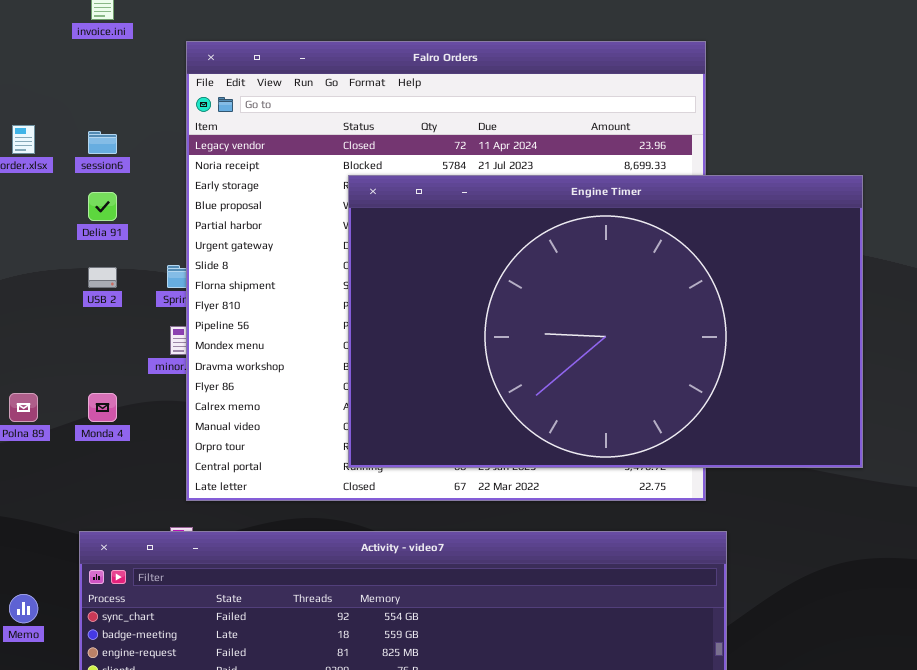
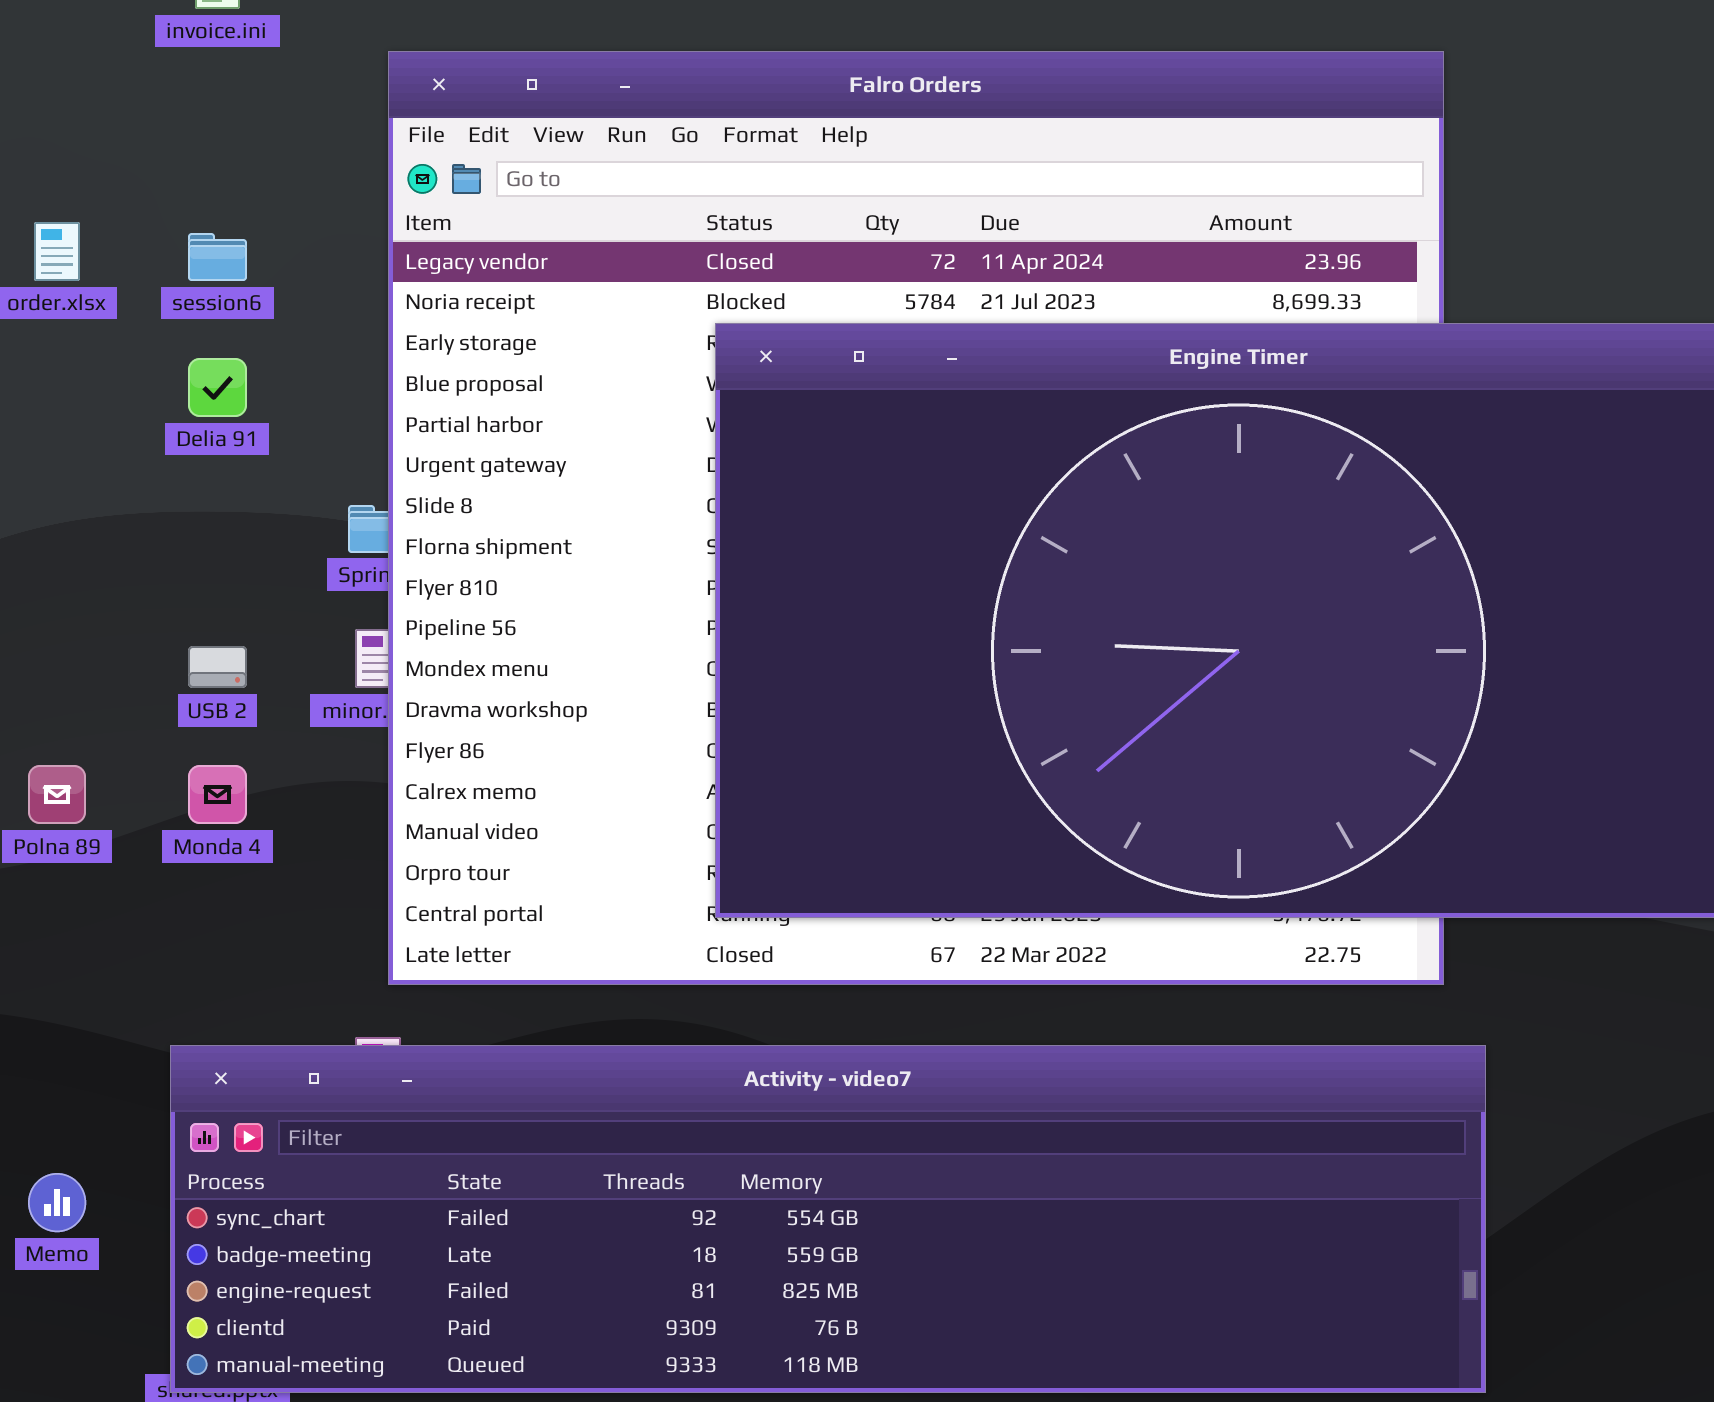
USB 2: [88,267,117,288] -> [188,646,247,688], moved

